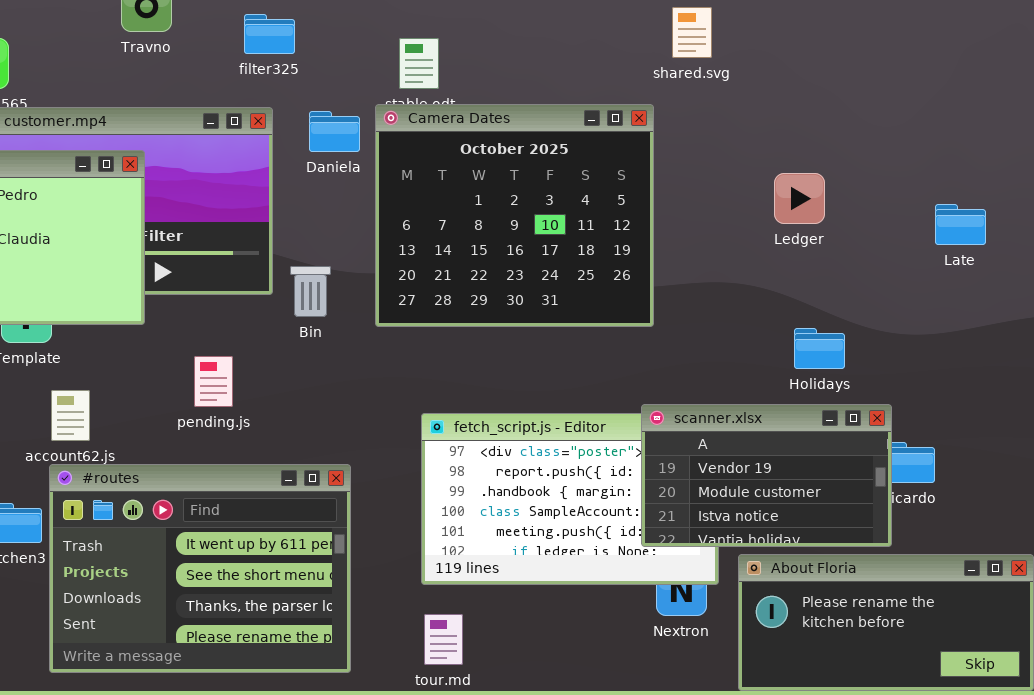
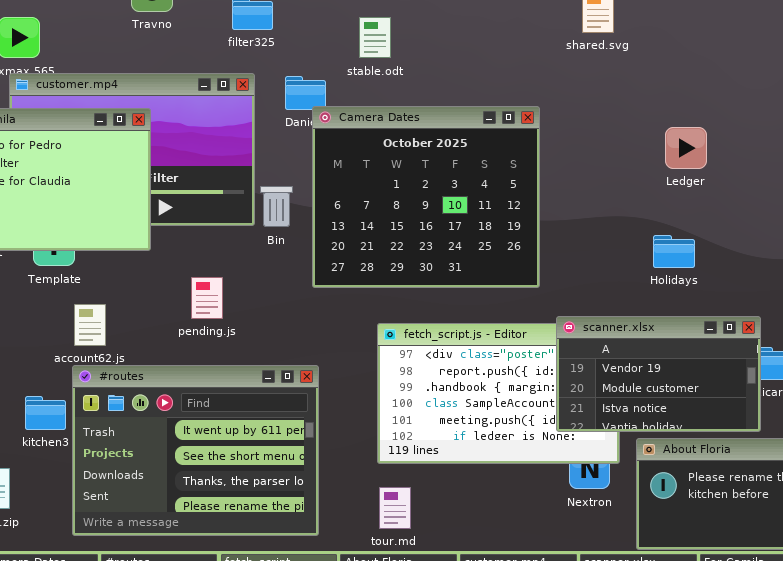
Camera Dates: [375,104,654,327] -> [312,106,540,288], moved
Bin: [290,266,331,317] -> [260,186,293,227], moved
Holidays: [794,328,845,369] -> [653,235,695,268], moved

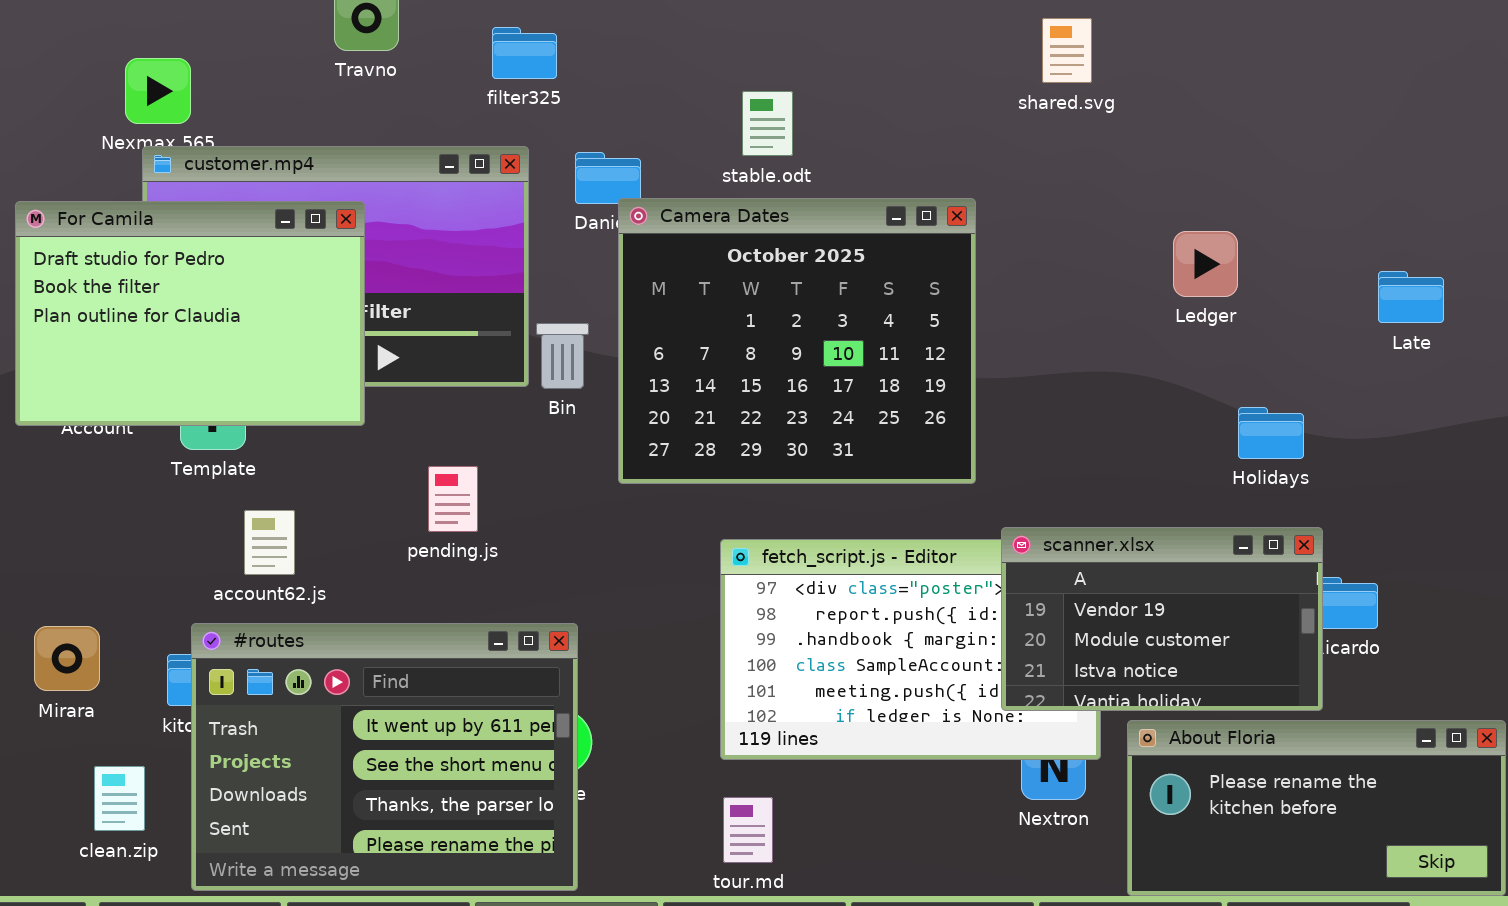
stable.odt: [359,17,391,58] -> [742,91,793,156], moved
Holidays: [653,235,695,268] -> [1238,407,1304,459], moved
#routes: [72,365,319,536] -> [191,623,578,891], moved

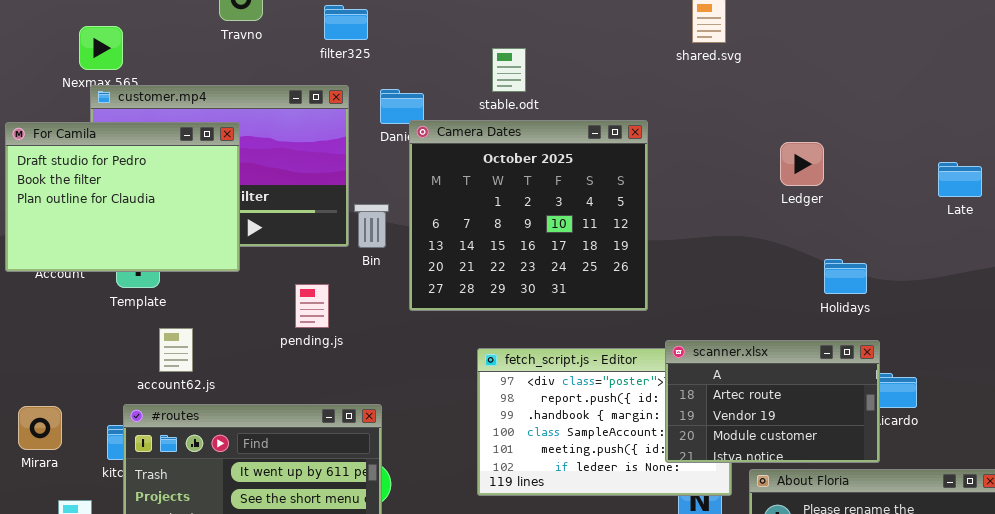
Late: [1378,271,1444,323] -> [938,162,982,197], moved
pending.js: [428,466,478,532] -> [295,284,329,328], moved
scanner.xlsx: [1001,527,1323,711] -> [665,340,880,463], scrolled up 1 row

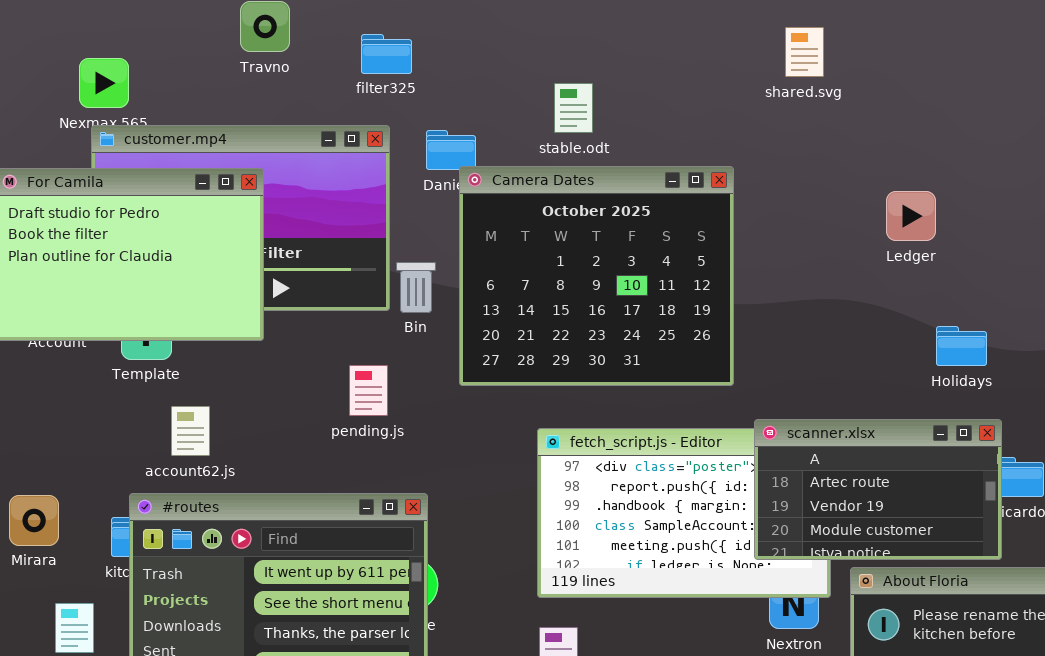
pending.js: [295,284,329,328] -> [349,365,388,416], moved

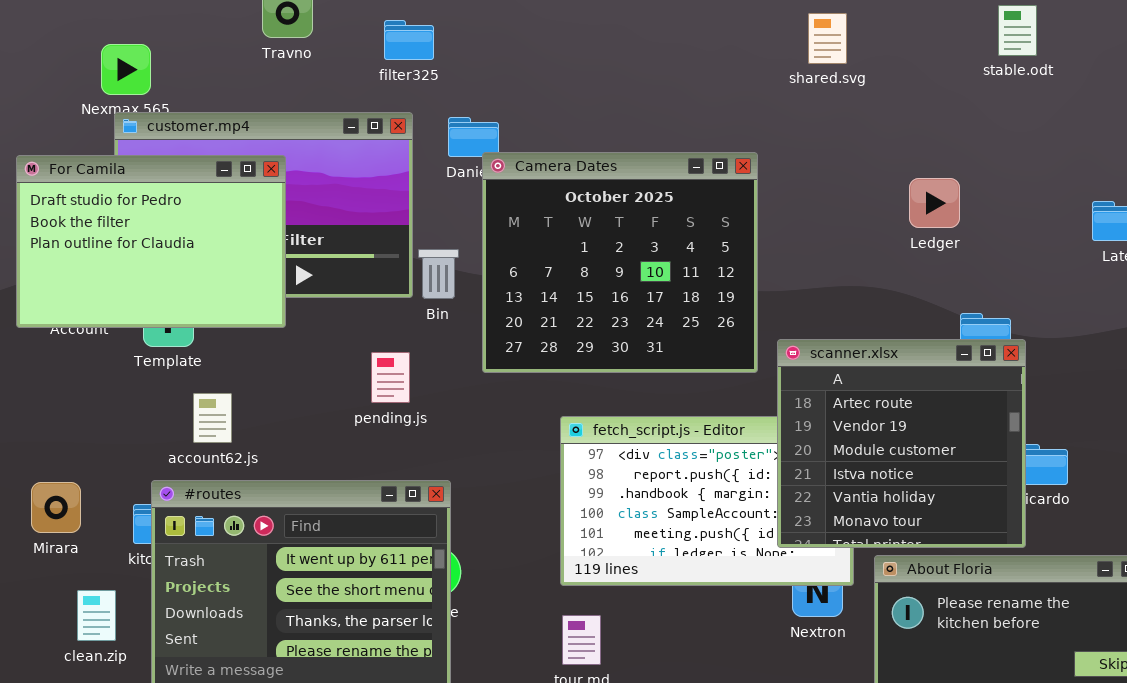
stable.odt: [554,83,593,133] -> [998,5,1037,56], moved
scanner.xlsx: [754,419,1002,560] -> [777,339,1026,548], resized

